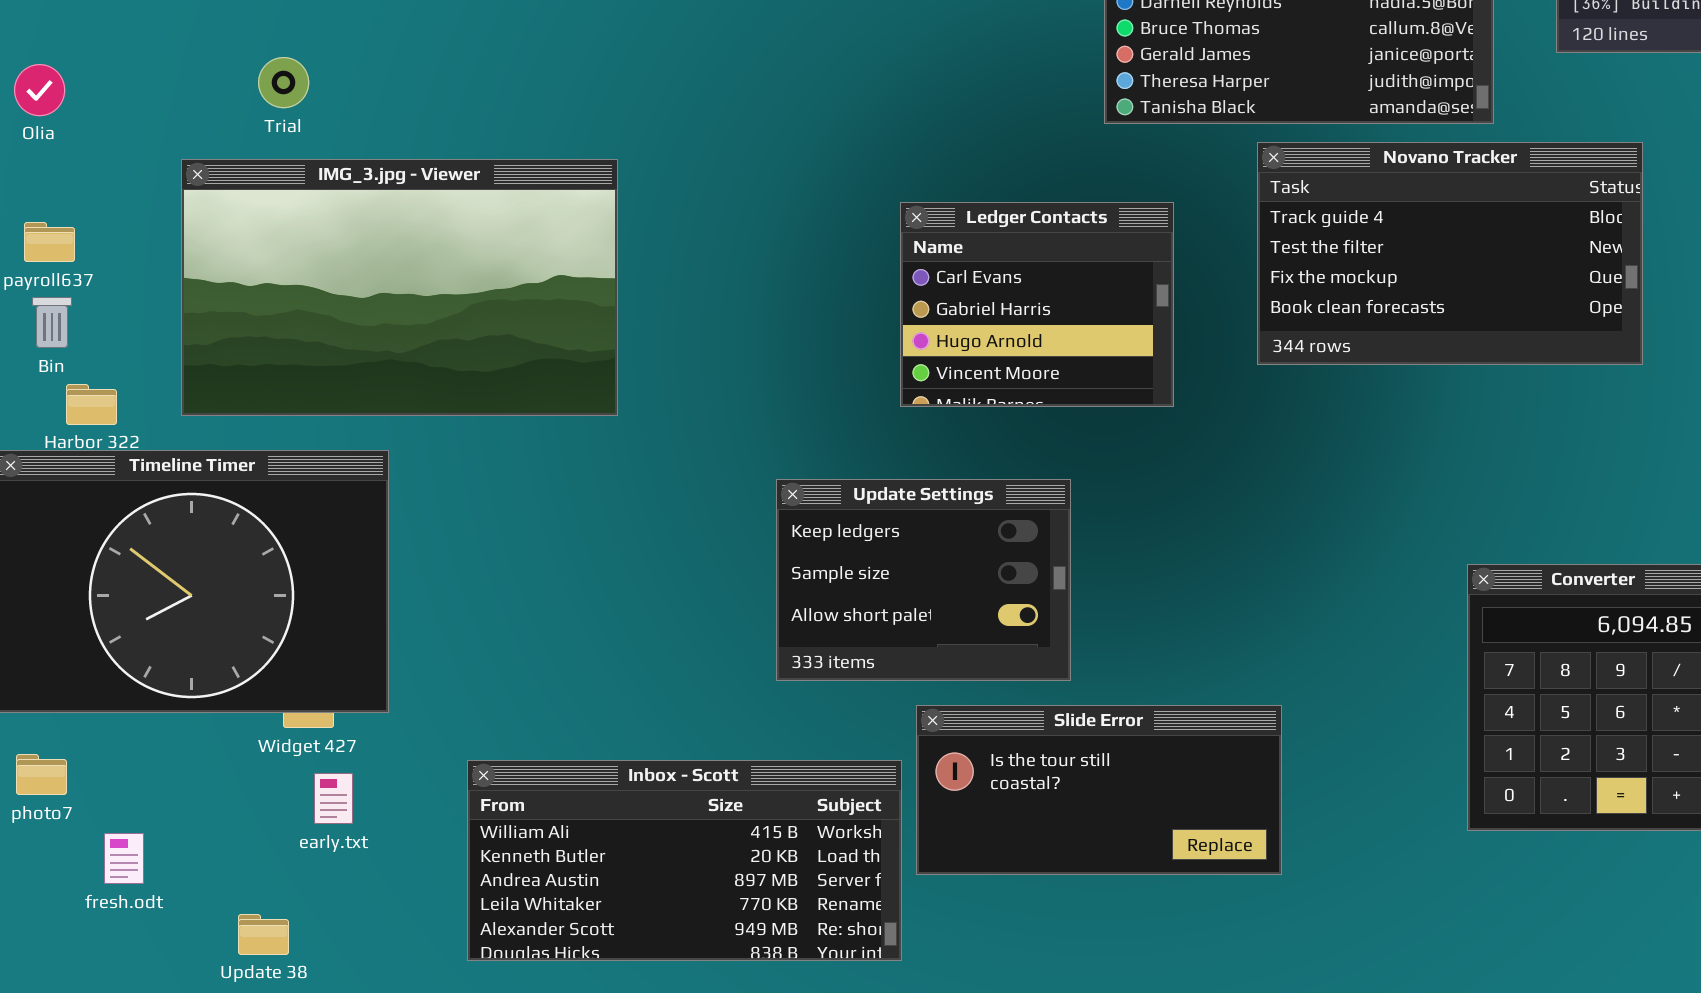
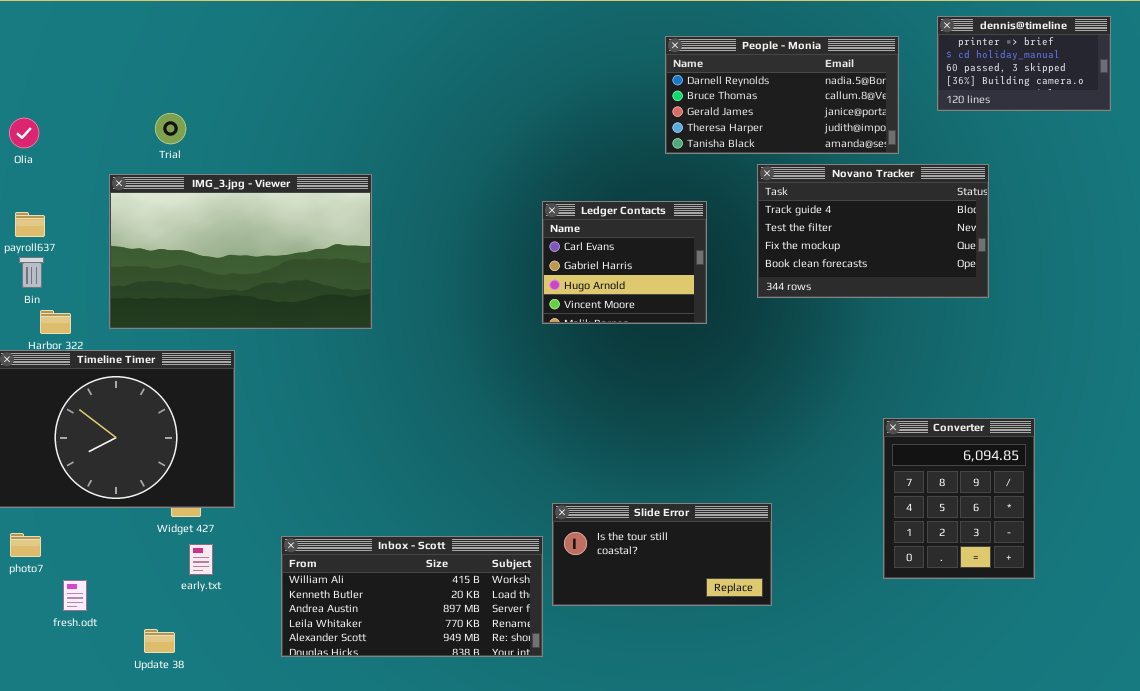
Update Settings: [776,479,1071,681] -> none, closed

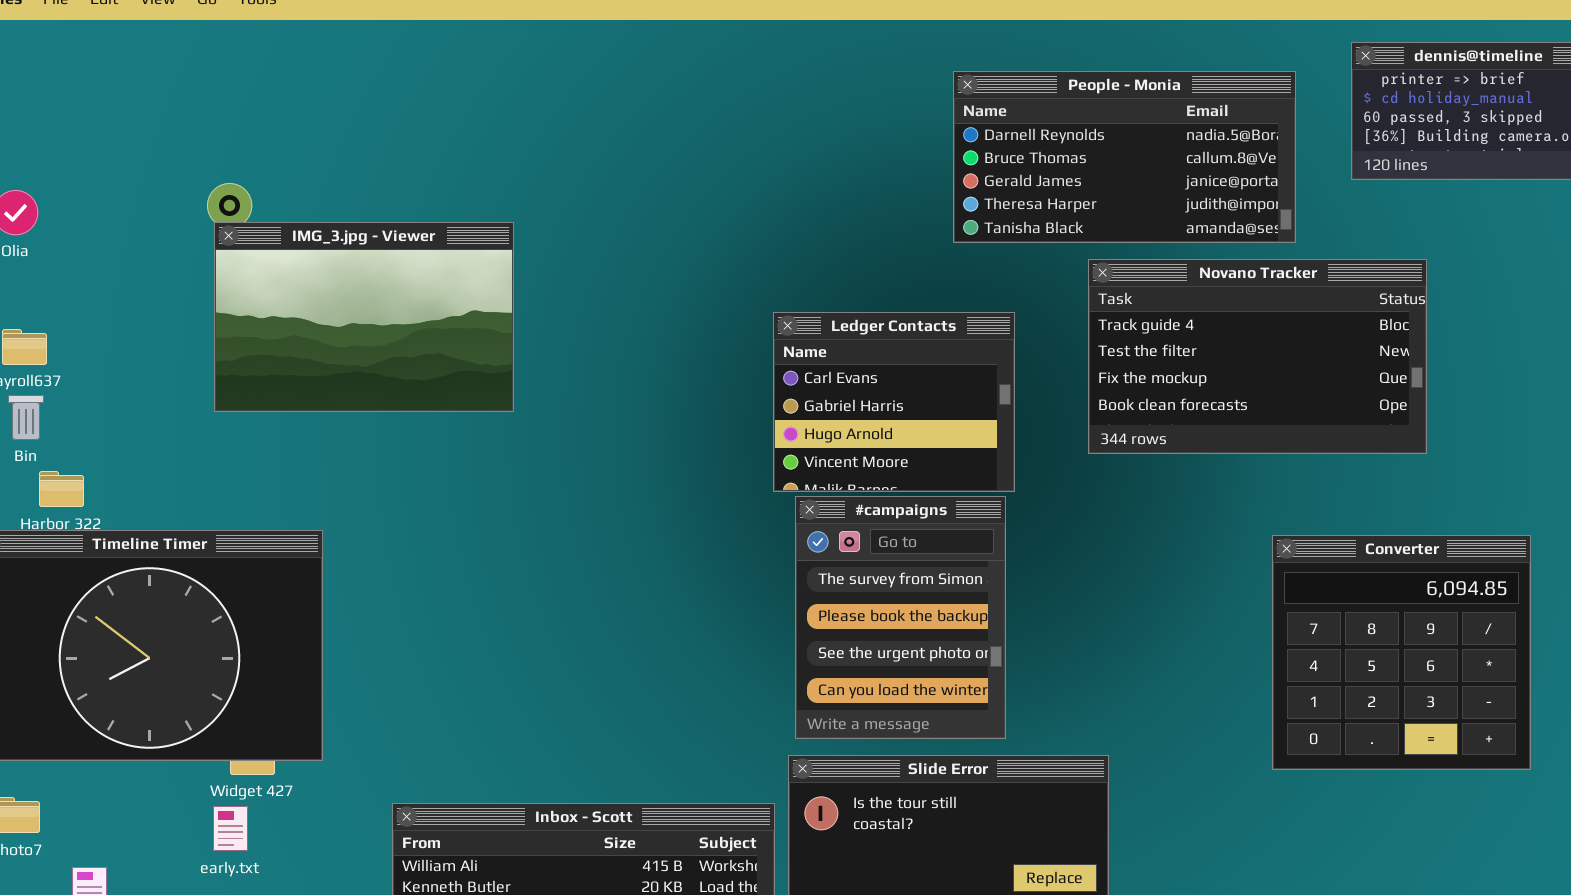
IMG_3.jpg - Viewer: [109,174,372,329] -> [214,222,514,412], moved, resized
#campaigns: none -> [795,496,1006,739], opened
Converter: [883,418,1035,579] -> [1272,535,1531,770], moved, resized
early.txt: [189,544,213,575] -> [213,806,248,851], moved

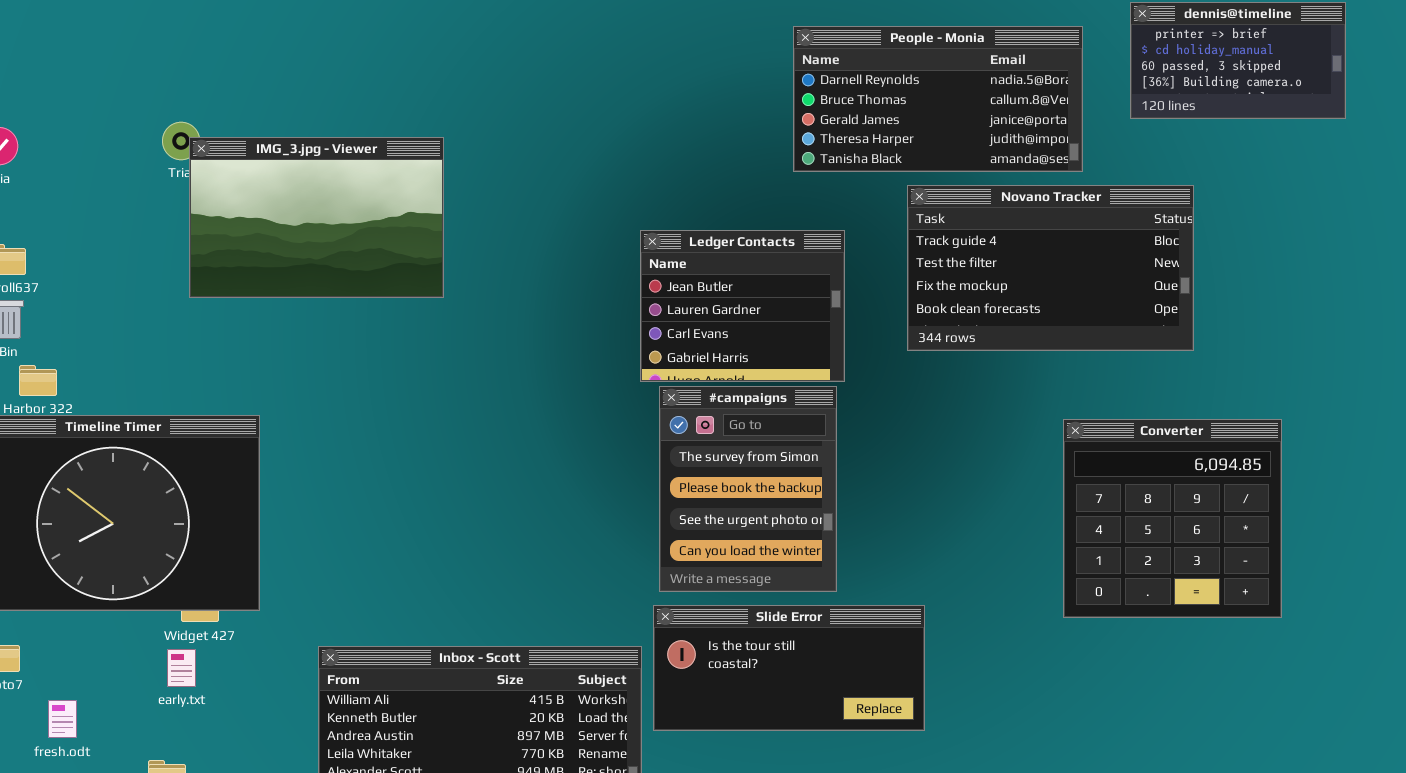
IMG_3.jpg - Viewer: [214,222,514,412] -> [189,137,444,298], moved
Ledger Contacts: [773,312,1015,492] -> [640,230,845,382], scrolled up 2 rows

